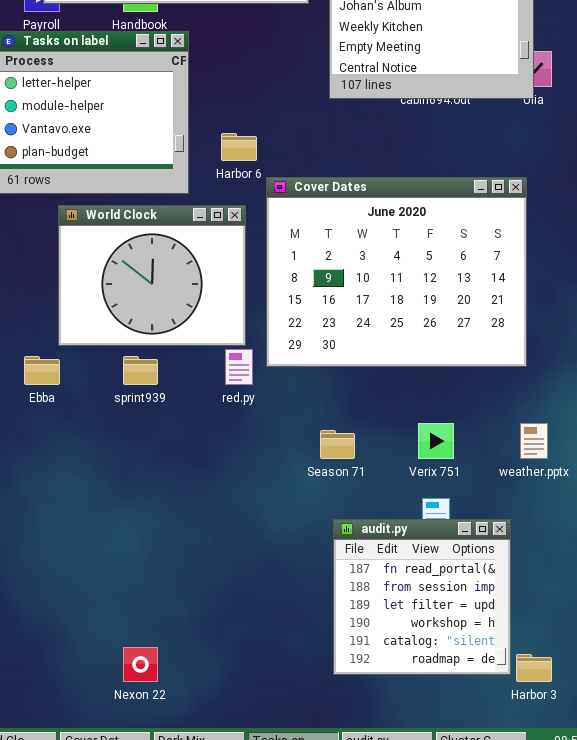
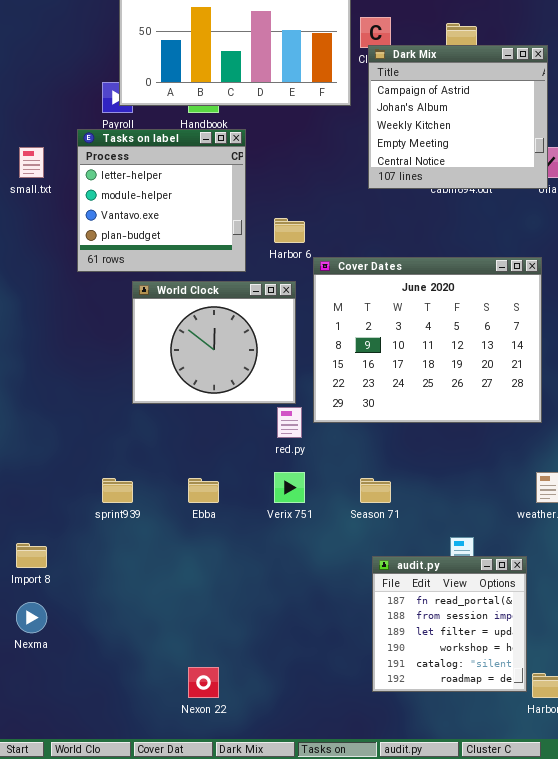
Ebba: [24,356,60,385] -> [188,478,219,503], moved
sprint939: [123,356,158,385] -> [102,478,133,503], moved
Verix 751: [418,423,454,459] -> [274,472,305,503], moved

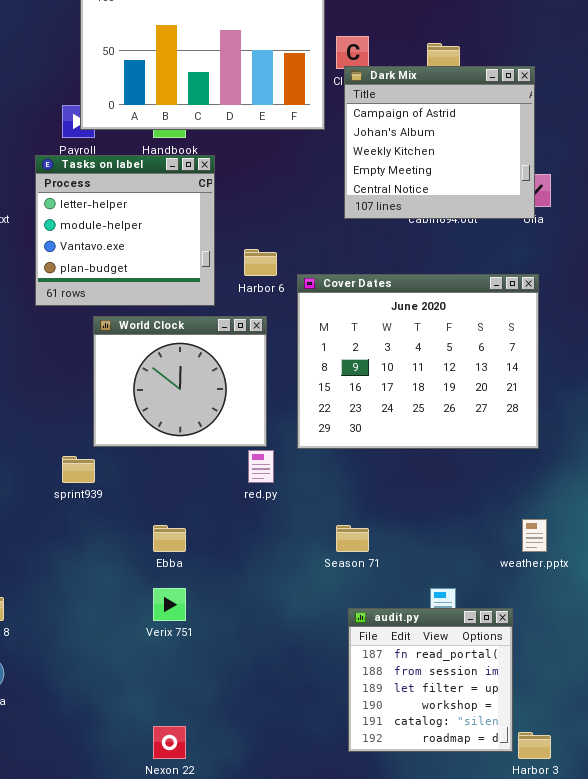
Cover Dates: [313,257,542,423] -> [297,274,539,449], moved
Verix 751: [274,472,305,503] -> [153,588,186,621], moved
sprint939: [102,478,133,503] -> [62,456,95,483], moved

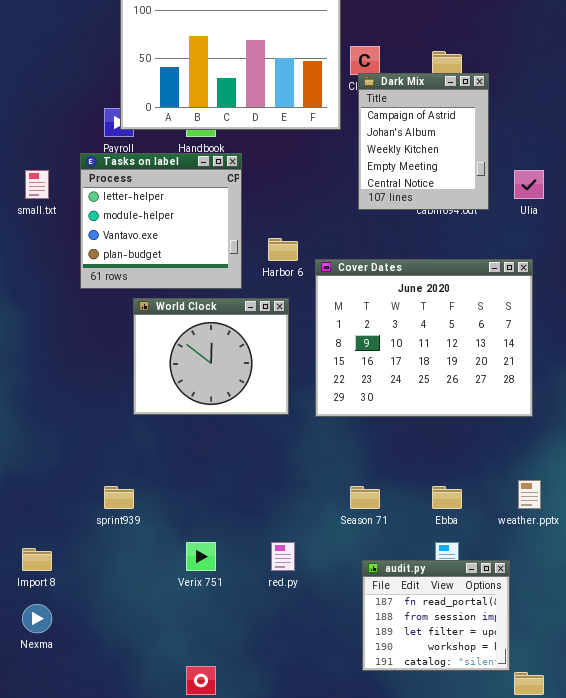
Dark Mix: [344,66,535,219] -> [358,73,489,210], resized
red.py: [248,450,274,483] -> [271,542,295,571], moved
sprint939: [62,456,95,483] -> [104,486,134,509], moved
Ebba: [153,525,186,552] -> [432,486,462,509], moved
audit.py: [348,608,513,752] -> [362,560,510,671], resized

